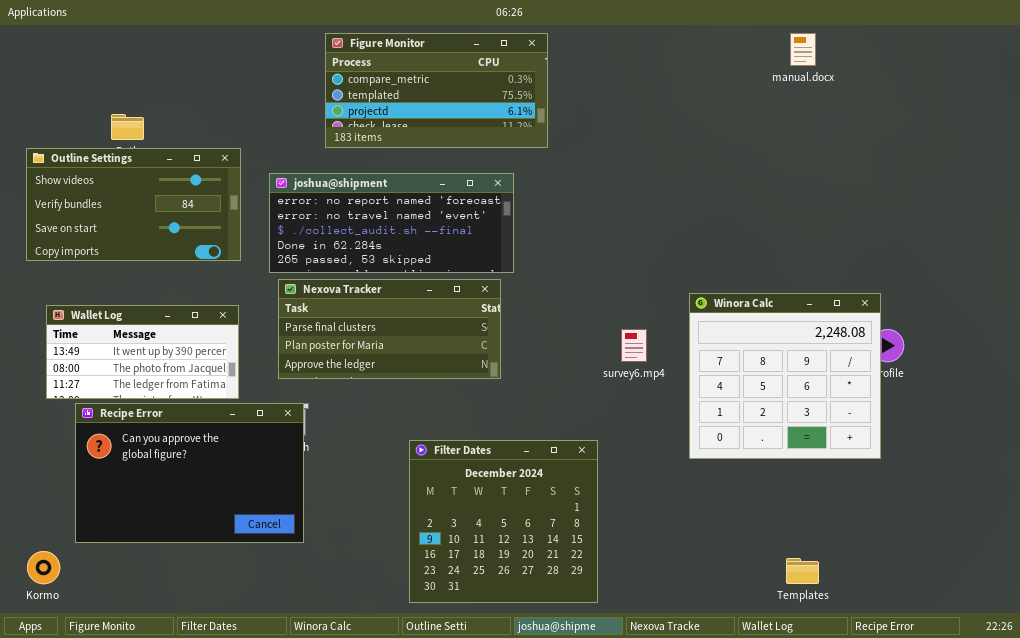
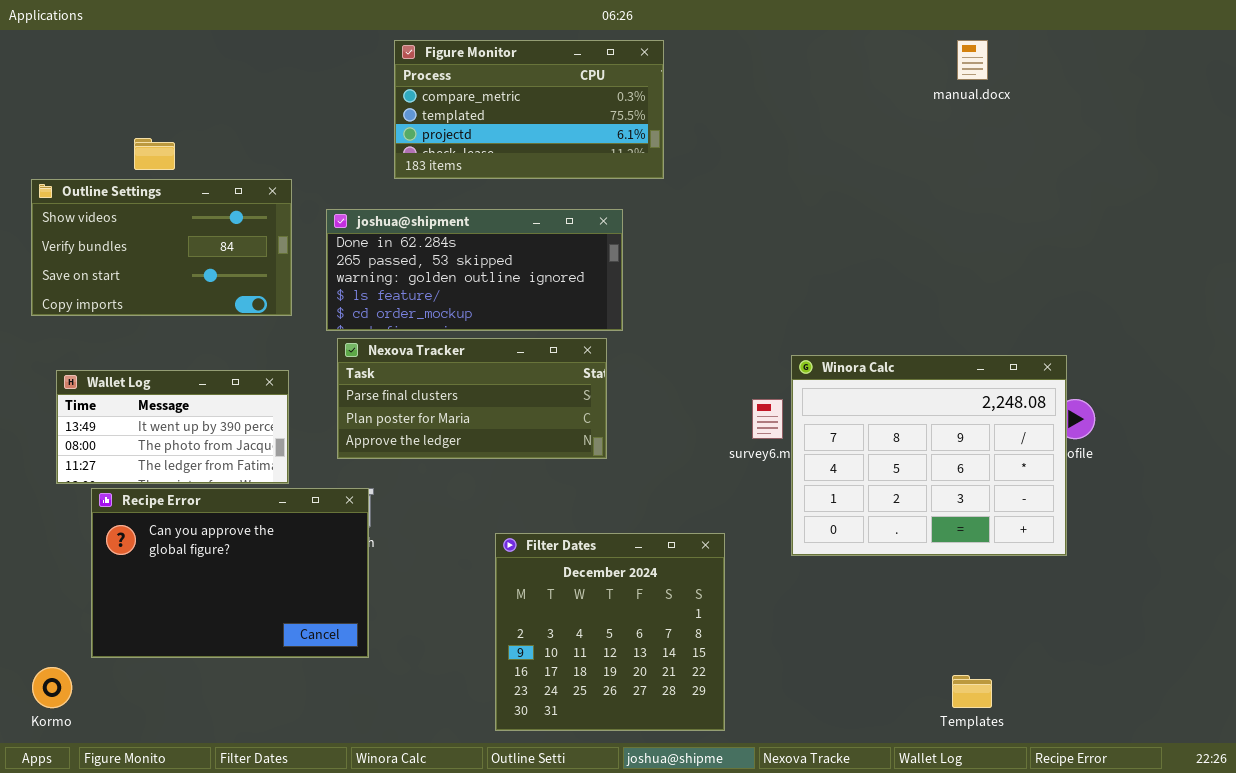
joshua@shipment: [269,173,514,273] -> [326,209,623,331], scrolled down 3 rows
Winora Calc: [689,293,881,459] -> [791,355,1067,556], resized

